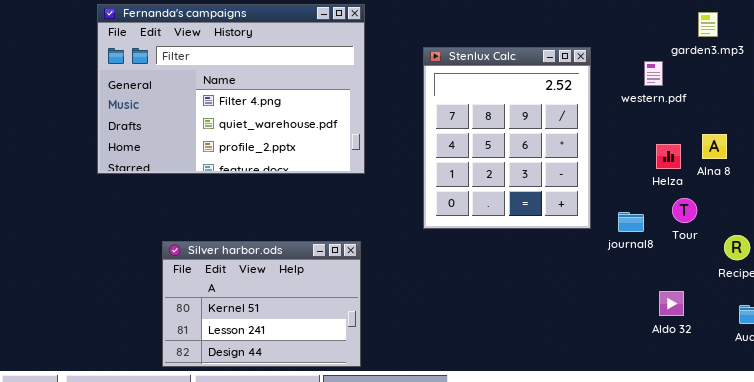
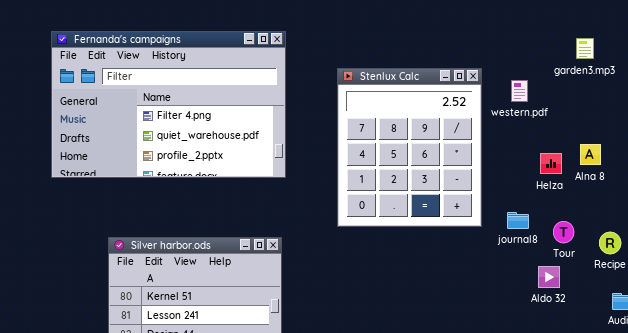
western.pdf: [644,61,663,86] -> [511,80,528,102], moved
Tour: [672,198,697,223] -> [553,221,574,243], moved
Aldo 32: [659,291,684,316] -> [538,266,560,288], moved

